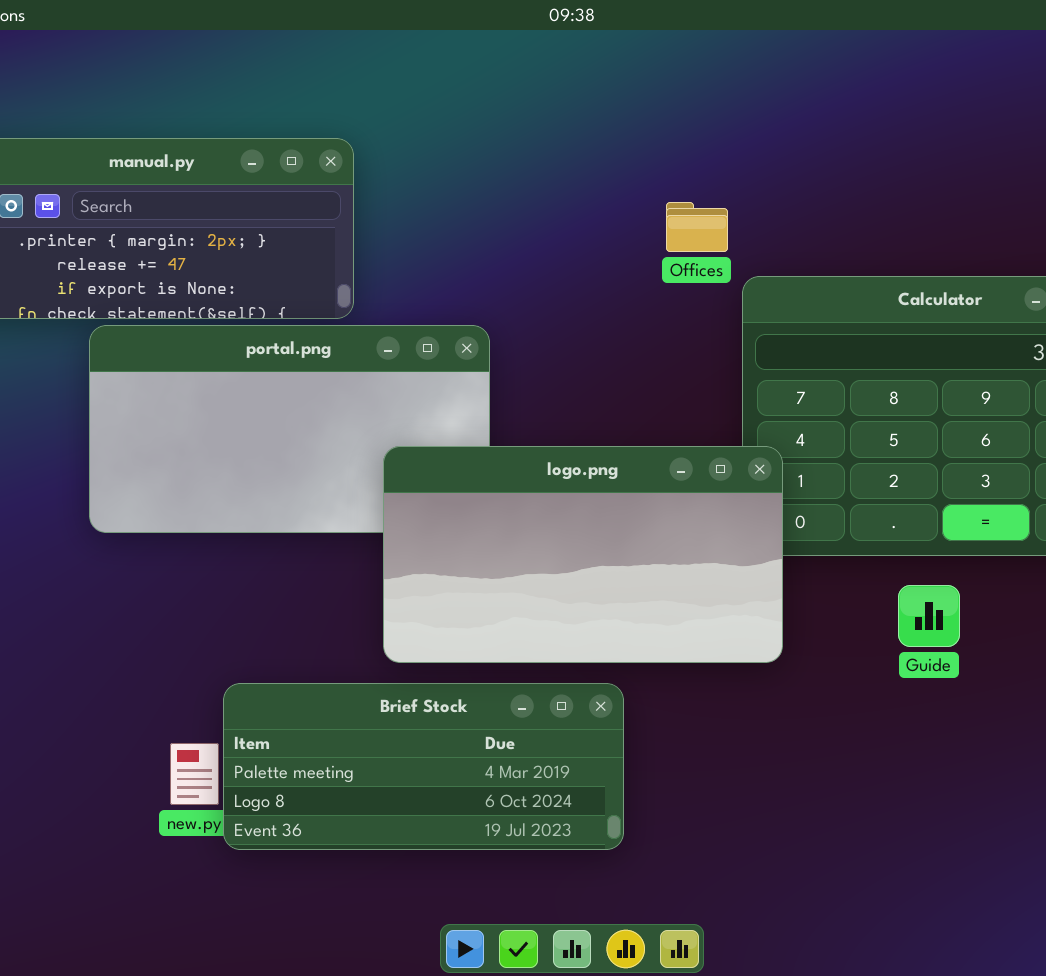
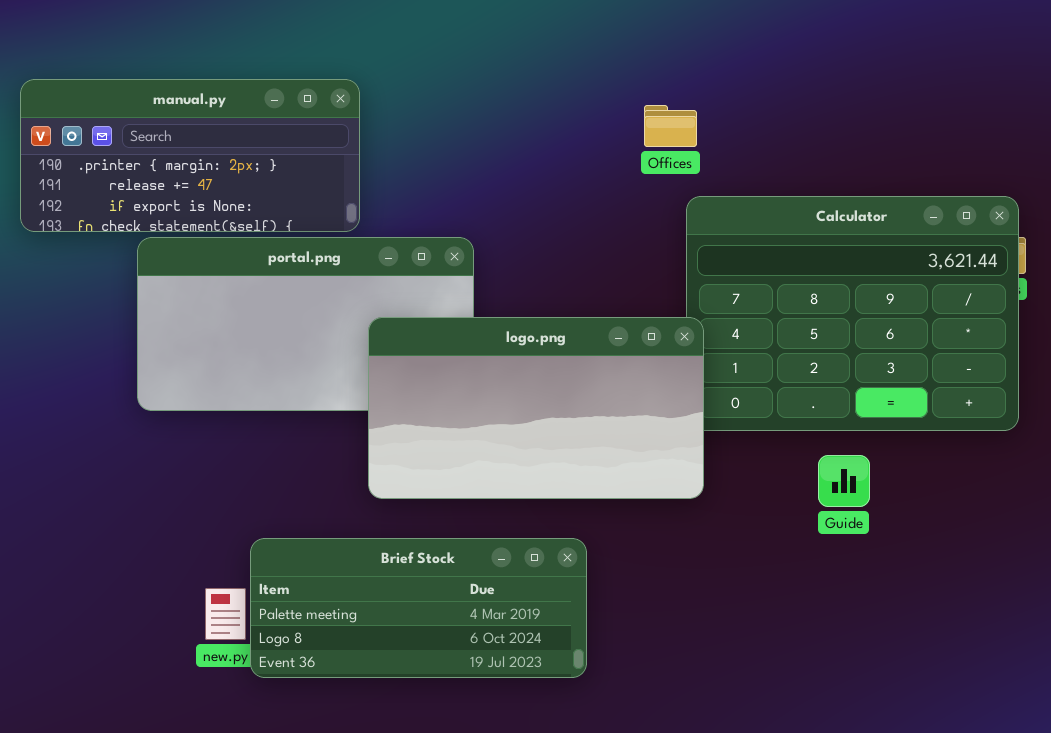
Offices: [666,202,728,252] -> [644,105,697,147], moved
logo.png: [383,446,783,663] -> [368,317,704,499], moved

